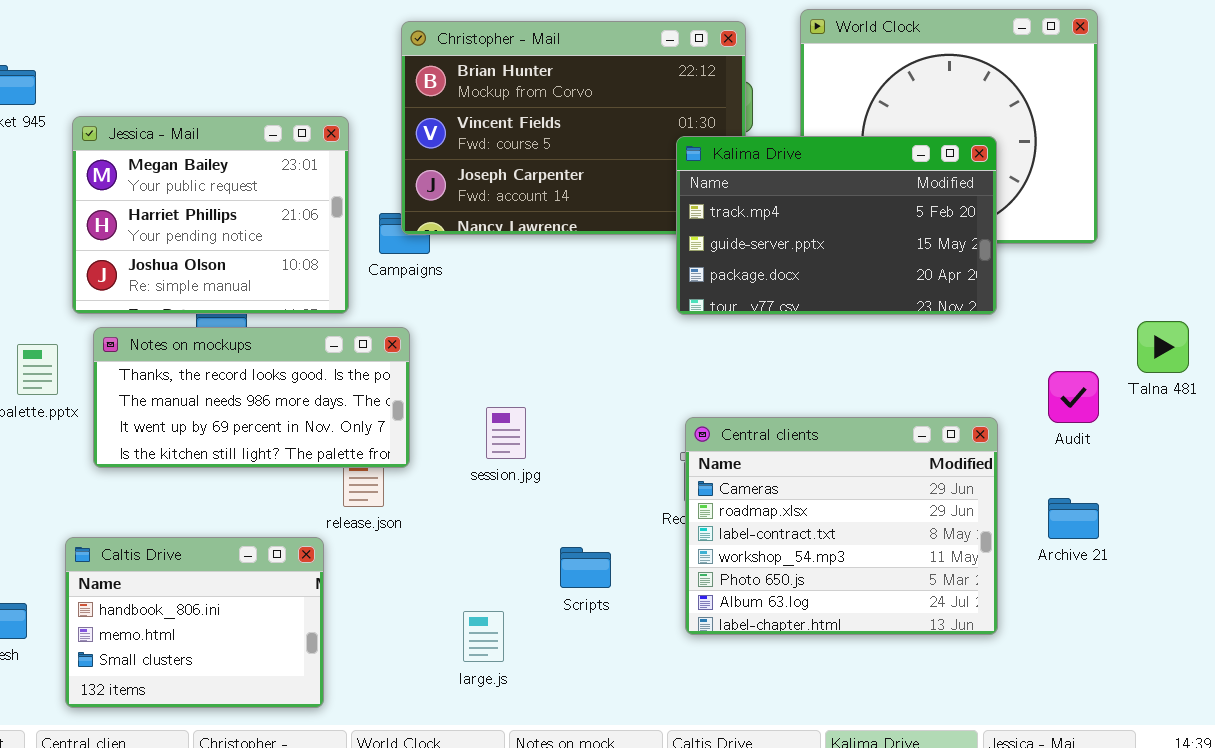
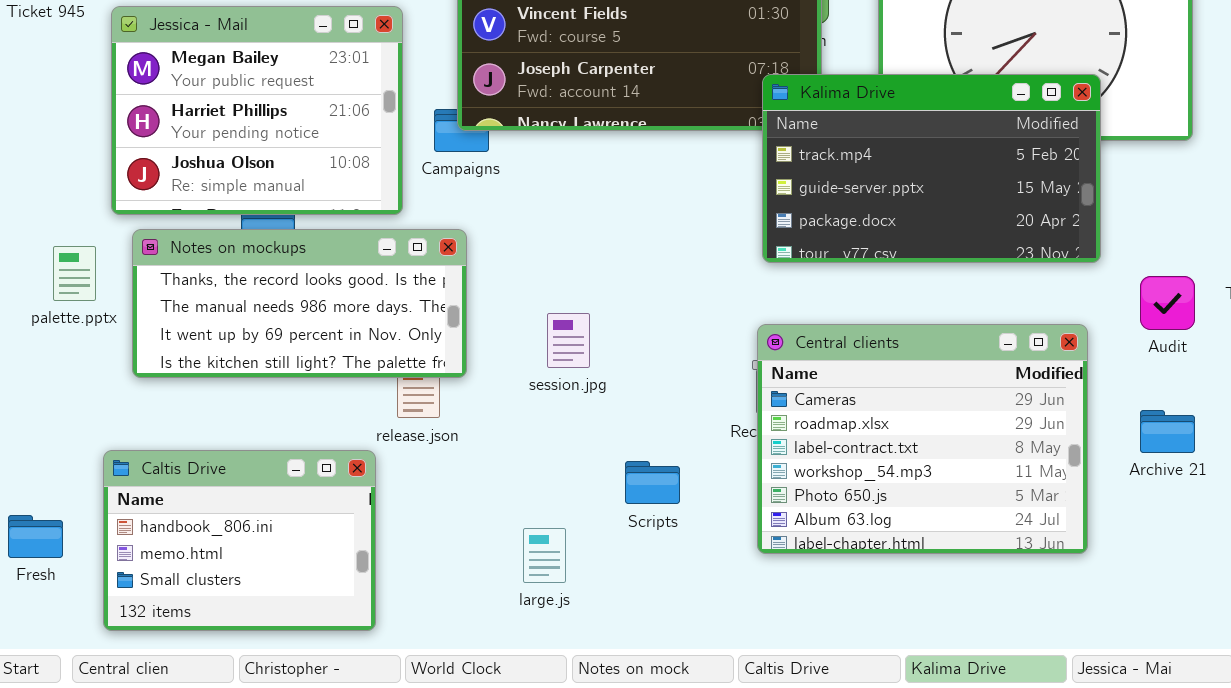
Kalima Drive: [676,136,997,315] -> [762,74,1101,263], moved

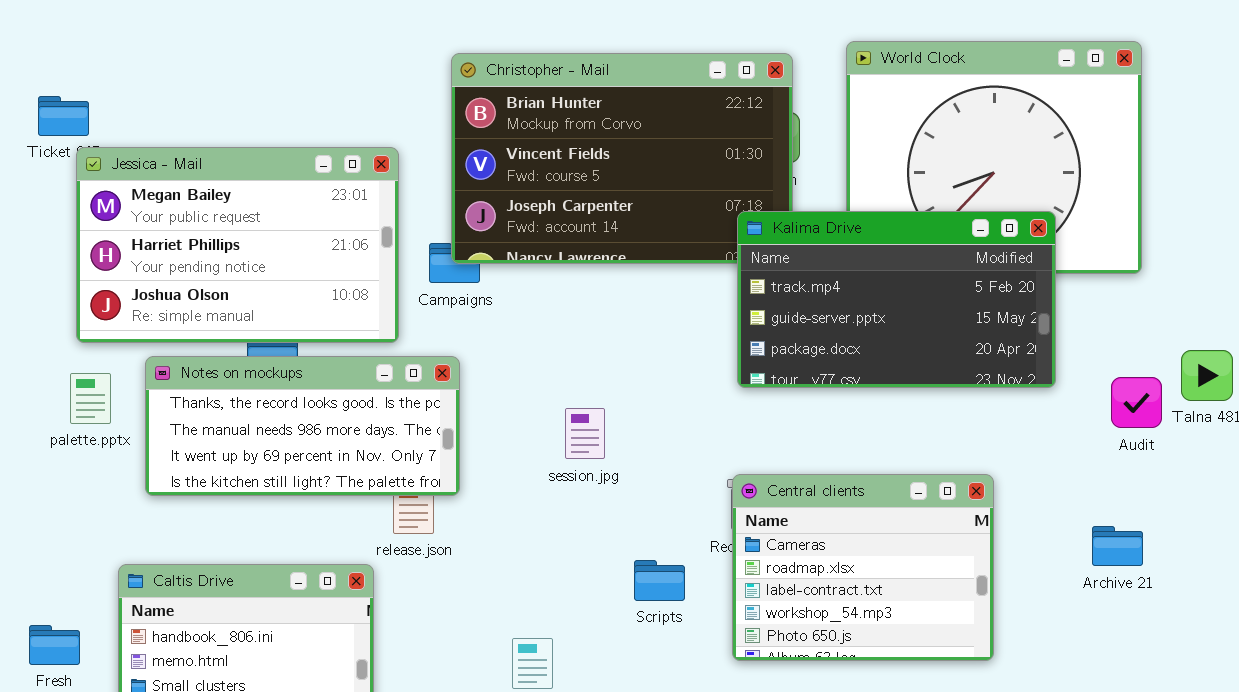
Jessica - Mail: [111,6,403,215] -> [76,147,399,343], resized
Audit: [1140,276,1195,330] -> [1111,377,1162,428], moved
session.jpg: [547,313,590,368] -> [565,408,605,459], moved
Central clients: [757,324,1088,554] -> [732,474,994,661], resized
Scripts: [625,461,680,504] -> [634,560,685,601], moved

